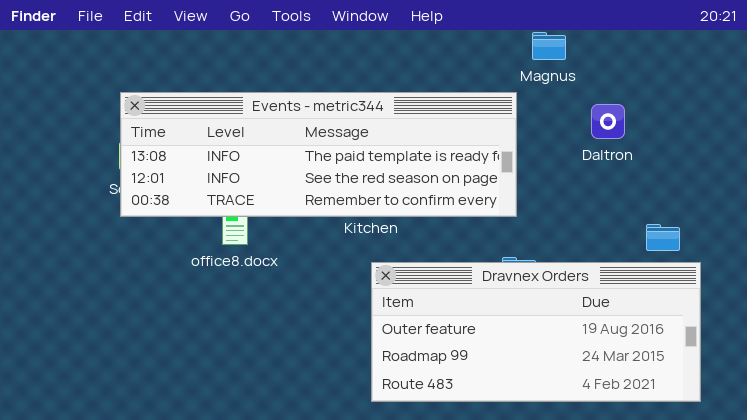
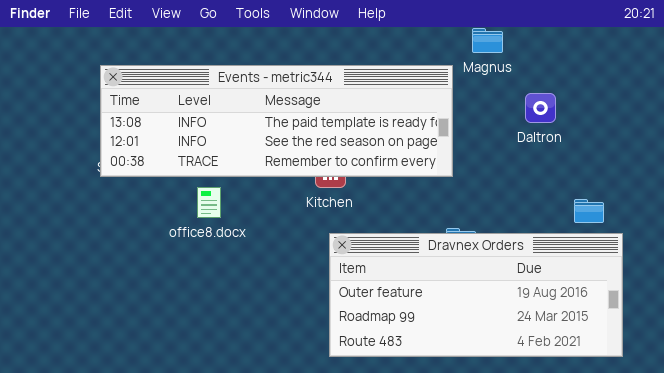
Events - metric344: [120,92,517,217] -> [100,65,453,177], moved

